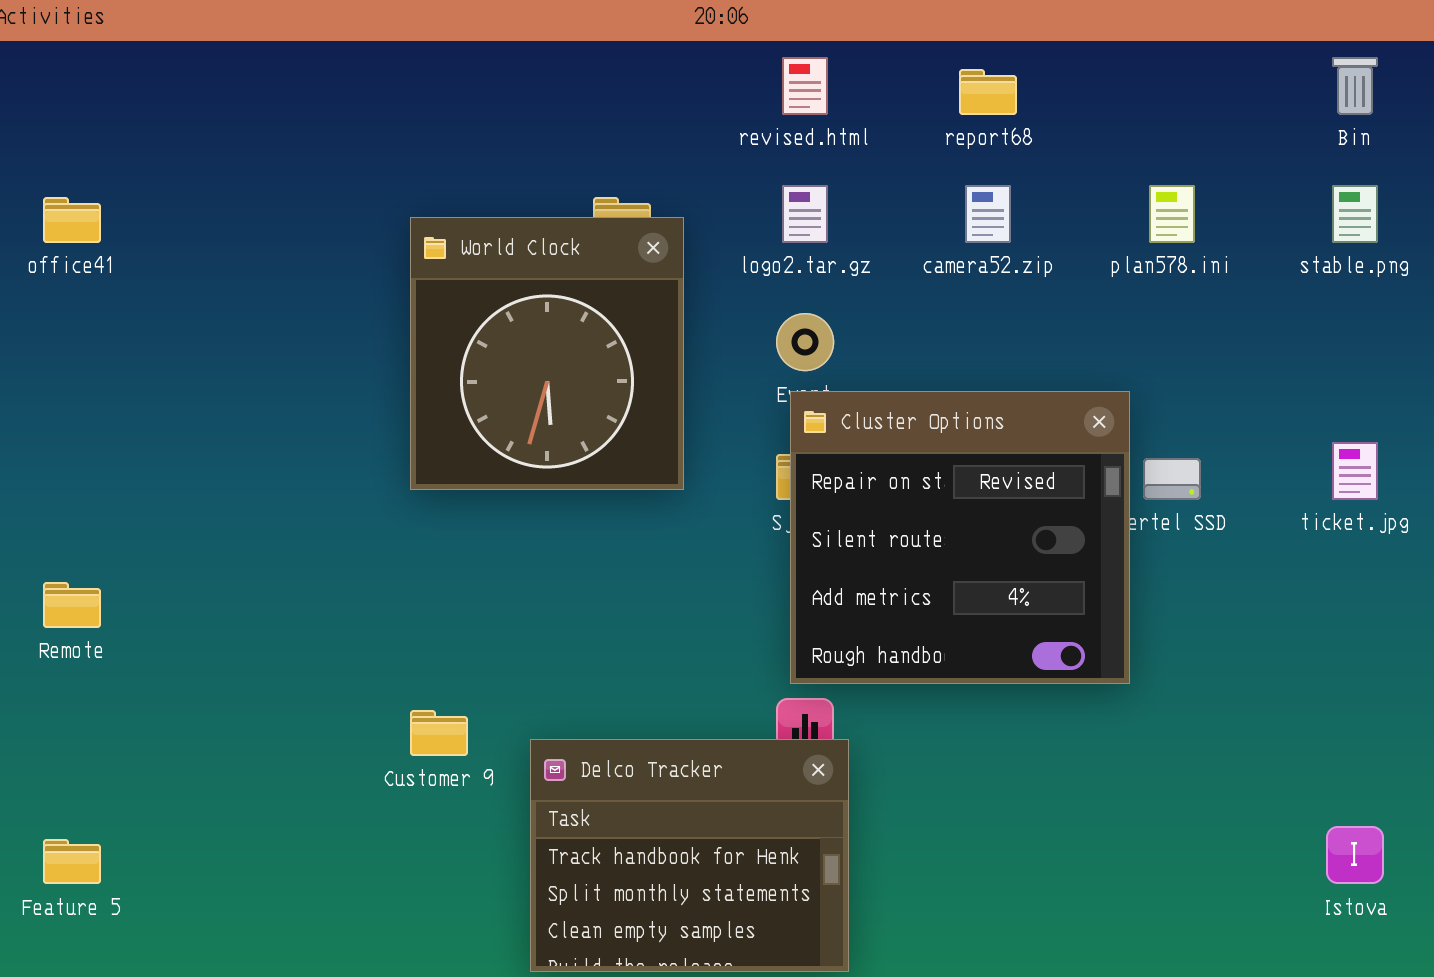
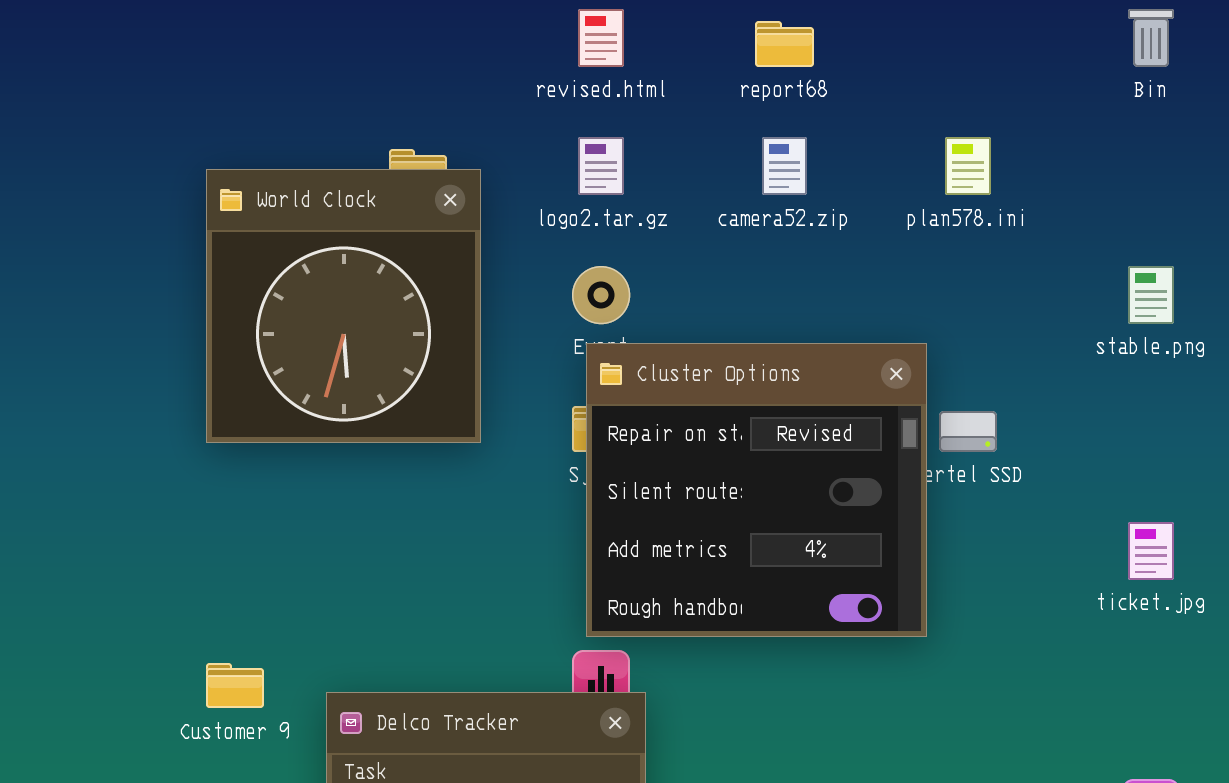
stable.png: [1332,185,1378,243] -> [1128,266,1174,324], moved
ticket.jpg: [1332,442,1378,500] -> [1128,522,1174,580], moved

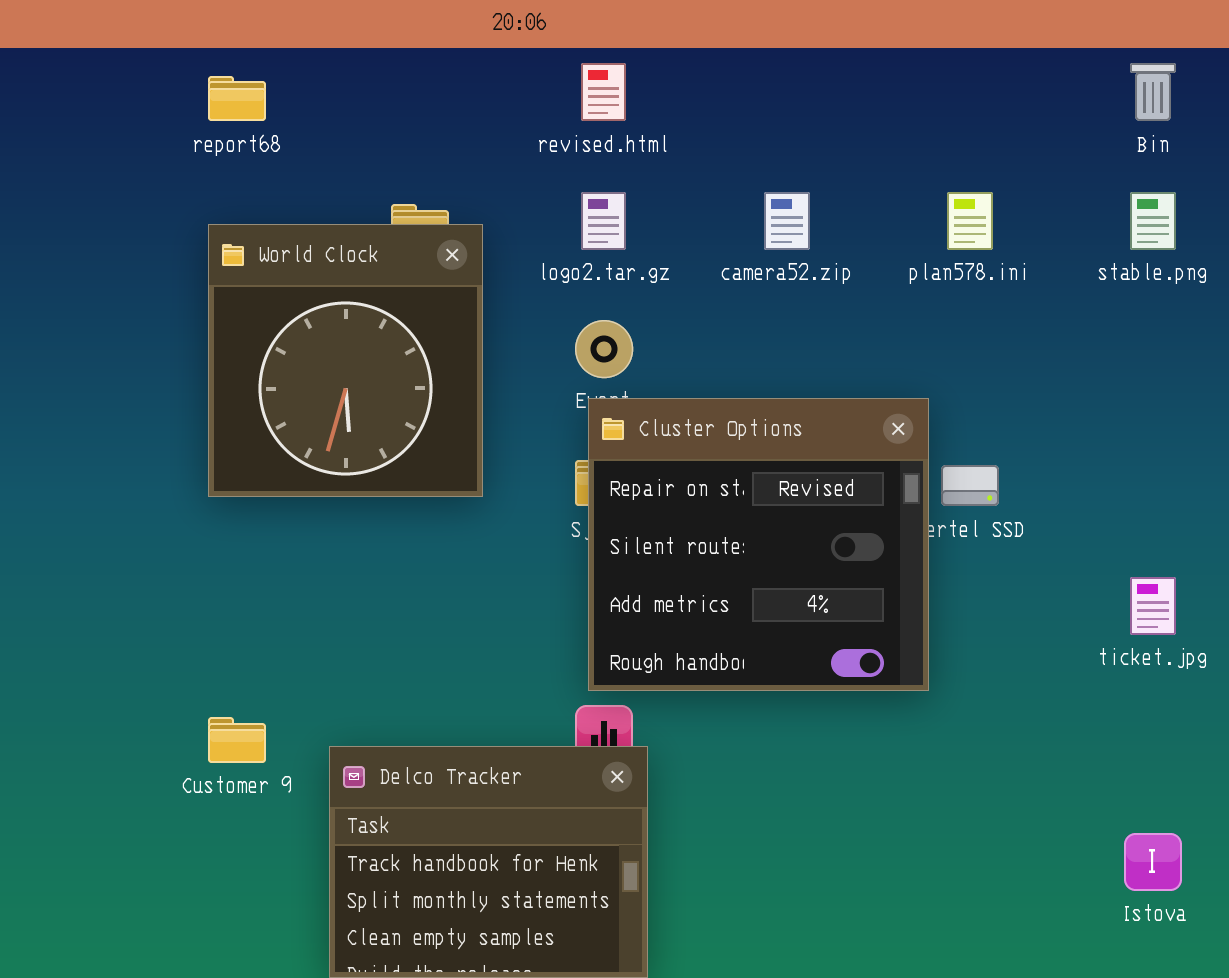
report68: [755,21,814,67] -> [208,76,266,121], moved
stable.png: [1128,266,1174,324] -> [1130,192,1176,250], moved

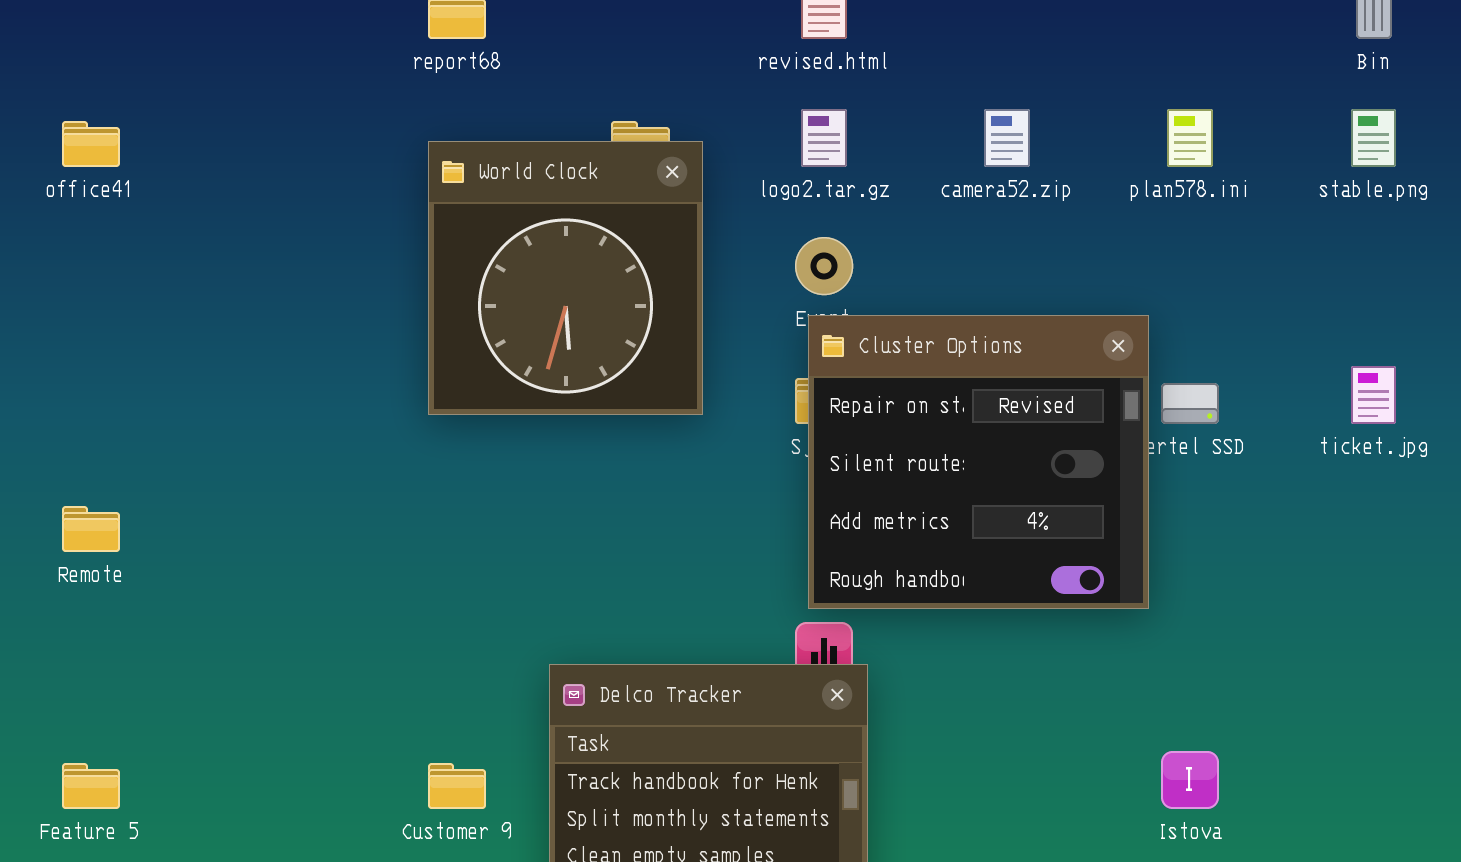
ticket.jpg: [1130,577,1176,635] -> [1351,366,1396,424], moved
Customer 9: [208,717,266,763] -> [428,763,486,809], moved
Istova: [1124,833,1182,891] -> [1161,751,1219,809], moved

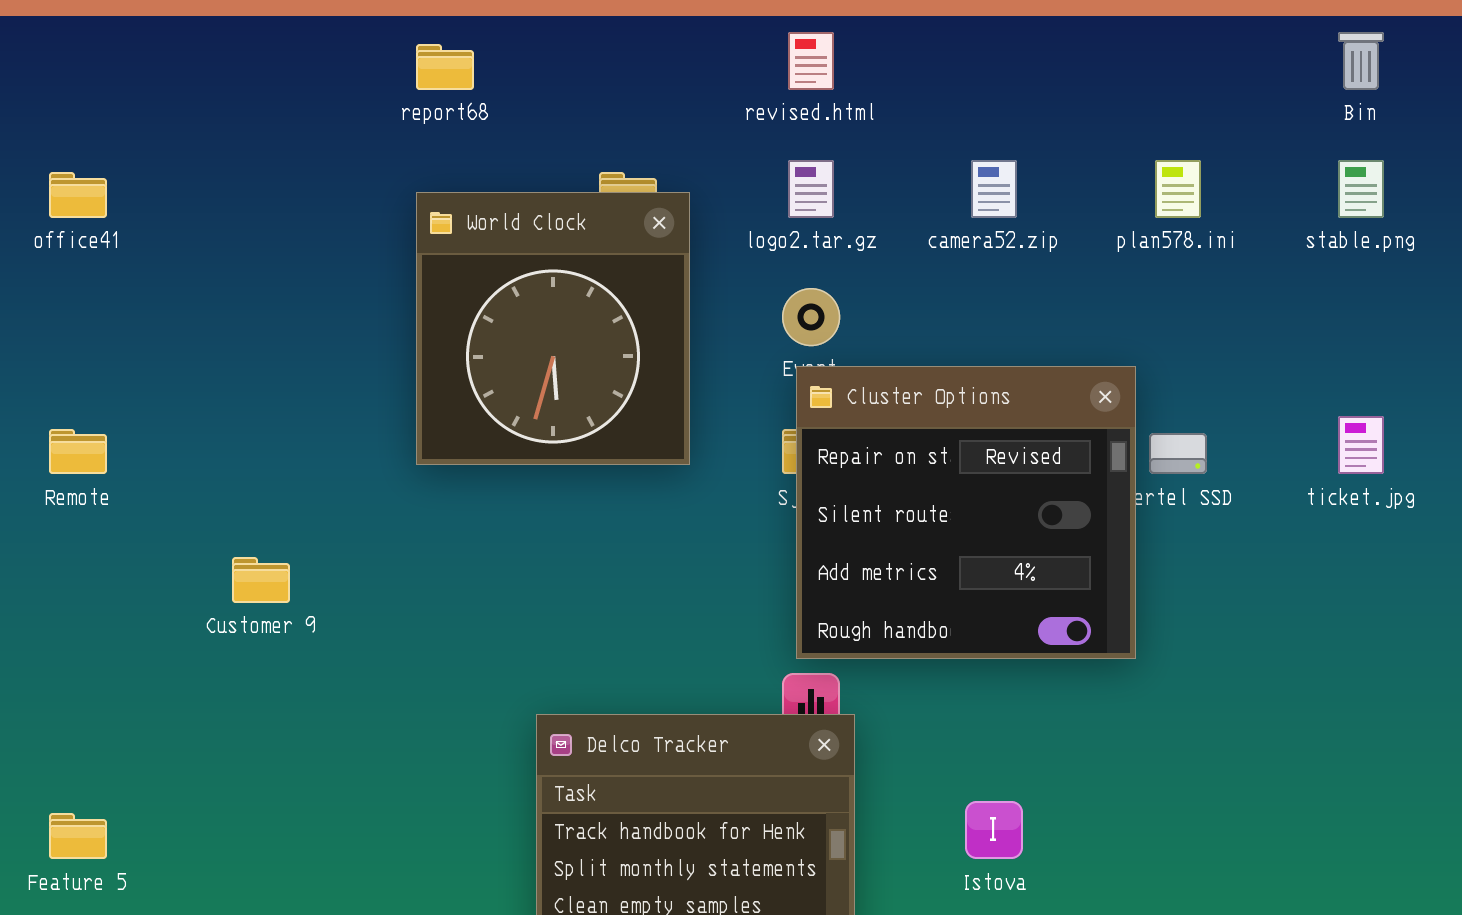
Remote: [62,506,120,552] -> [49,429,107,474], moved
Istova: [1161,751,1219,809] -> [965,801,1023,859], moved
Customer 9: [428,763,486,809] -> [232,557,290,603], moved

